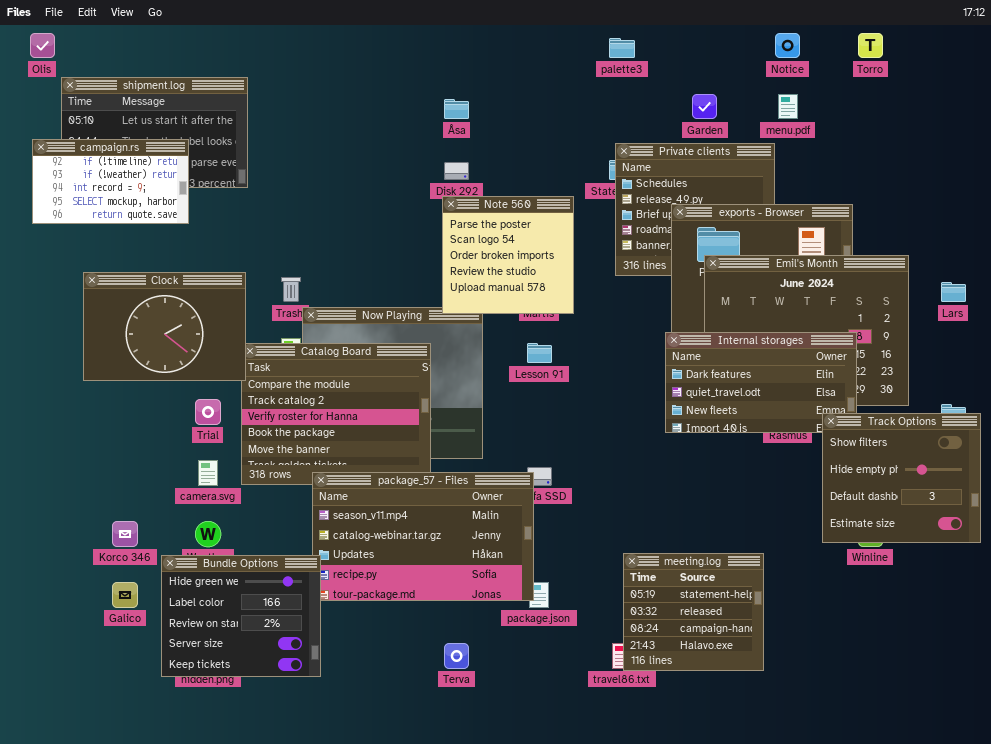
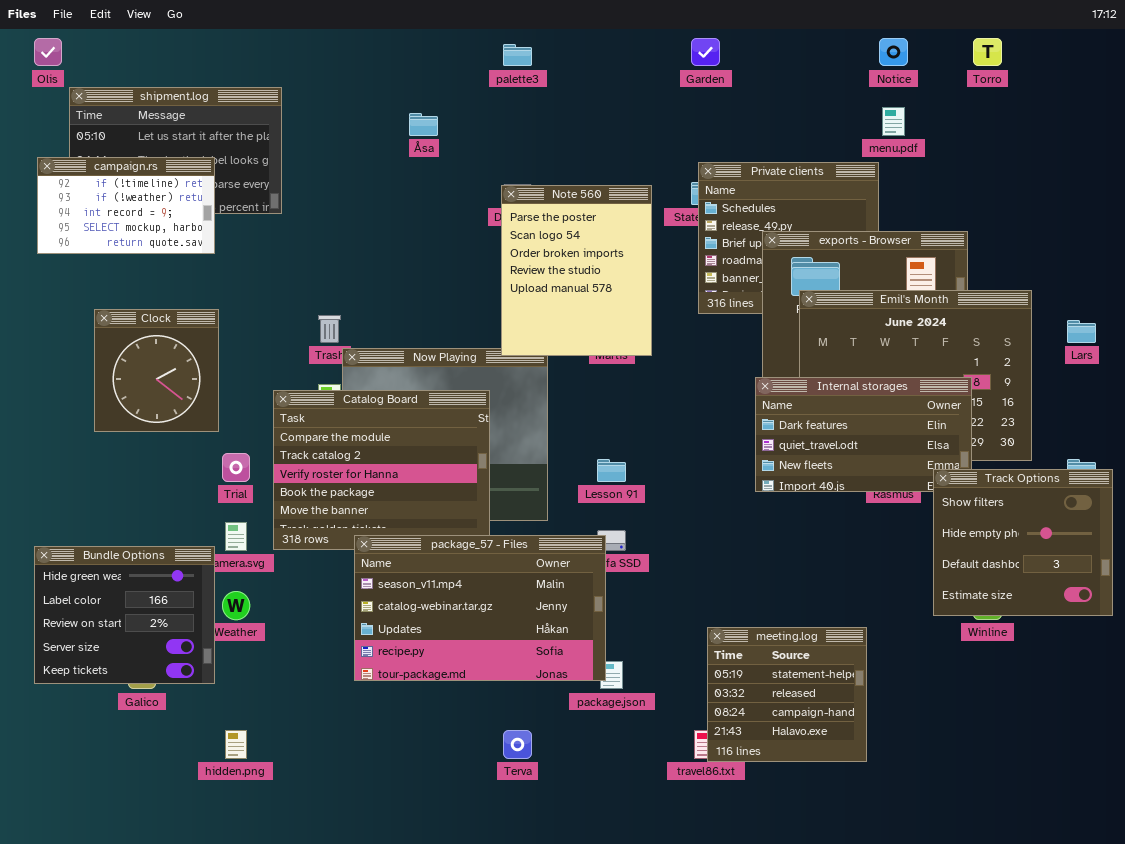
palette3: [609,38,635,58] -> [503,44,532,66], moved
Garden: [692,94,717,119] -> [691,38,720,66], moved
Åsa: [444,99,469,119] -> [409,113,438,136], moved
Note 560: [442,196,574,314] -> [501,185,652,356], resized
Clock: [83,272,246,381] -> [94,309,219,432], resized
Lesson 91: [527,343,552,363] -> [597,459,626,482], moved
Bundle Options: [161,555,321,677] -> [34,546,215,684], moved

